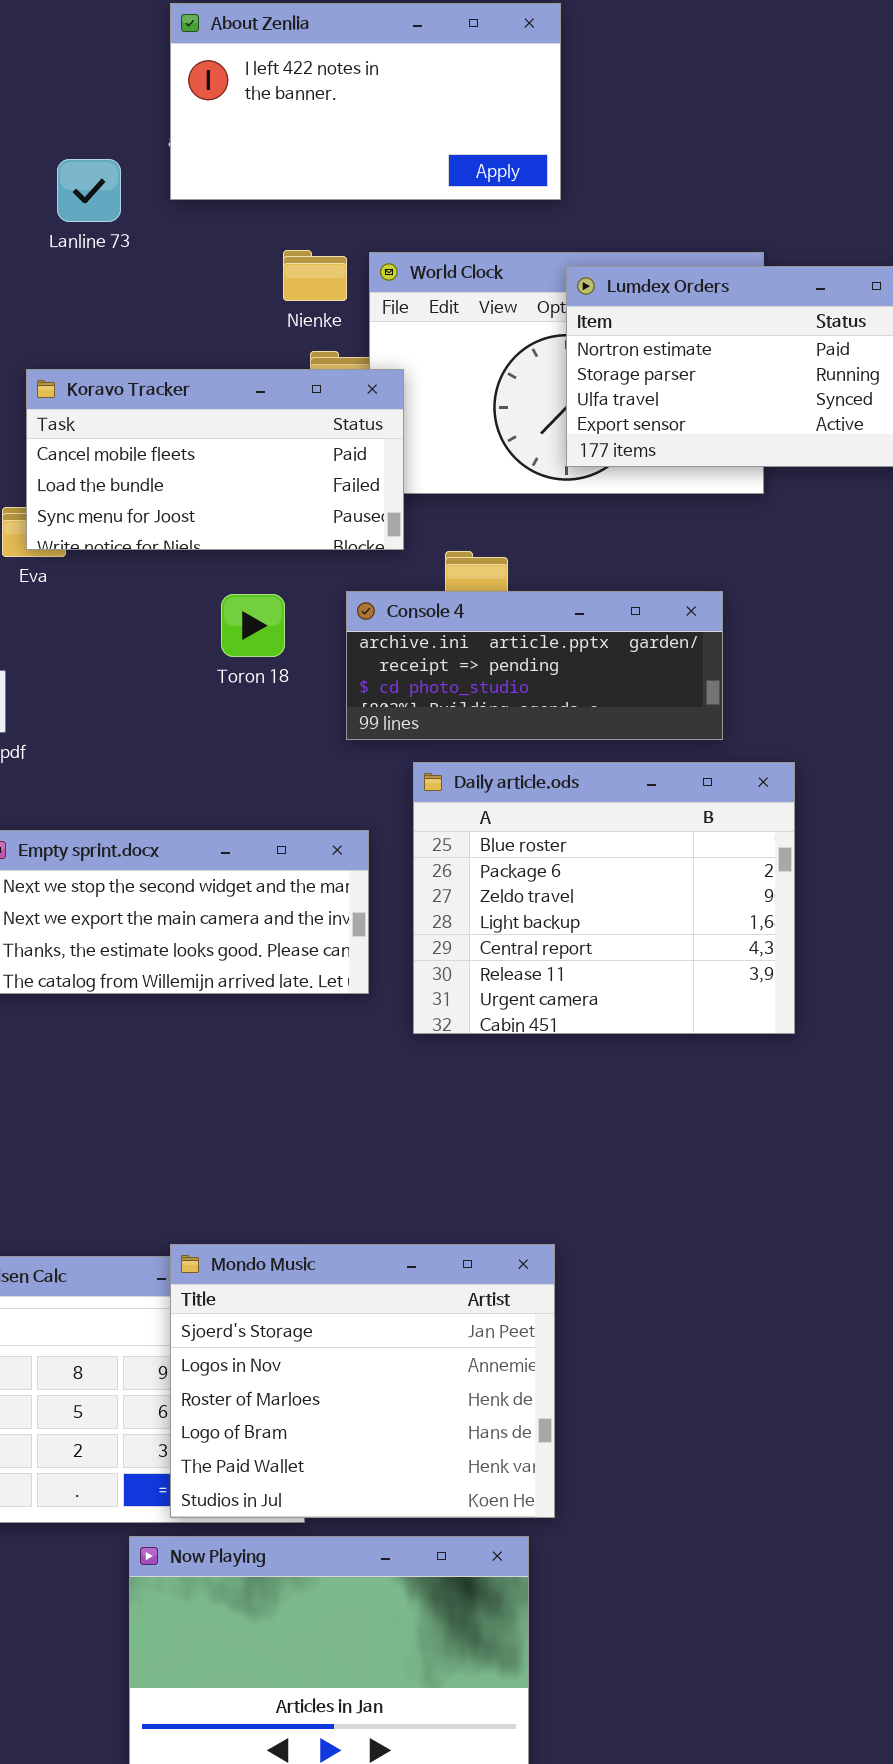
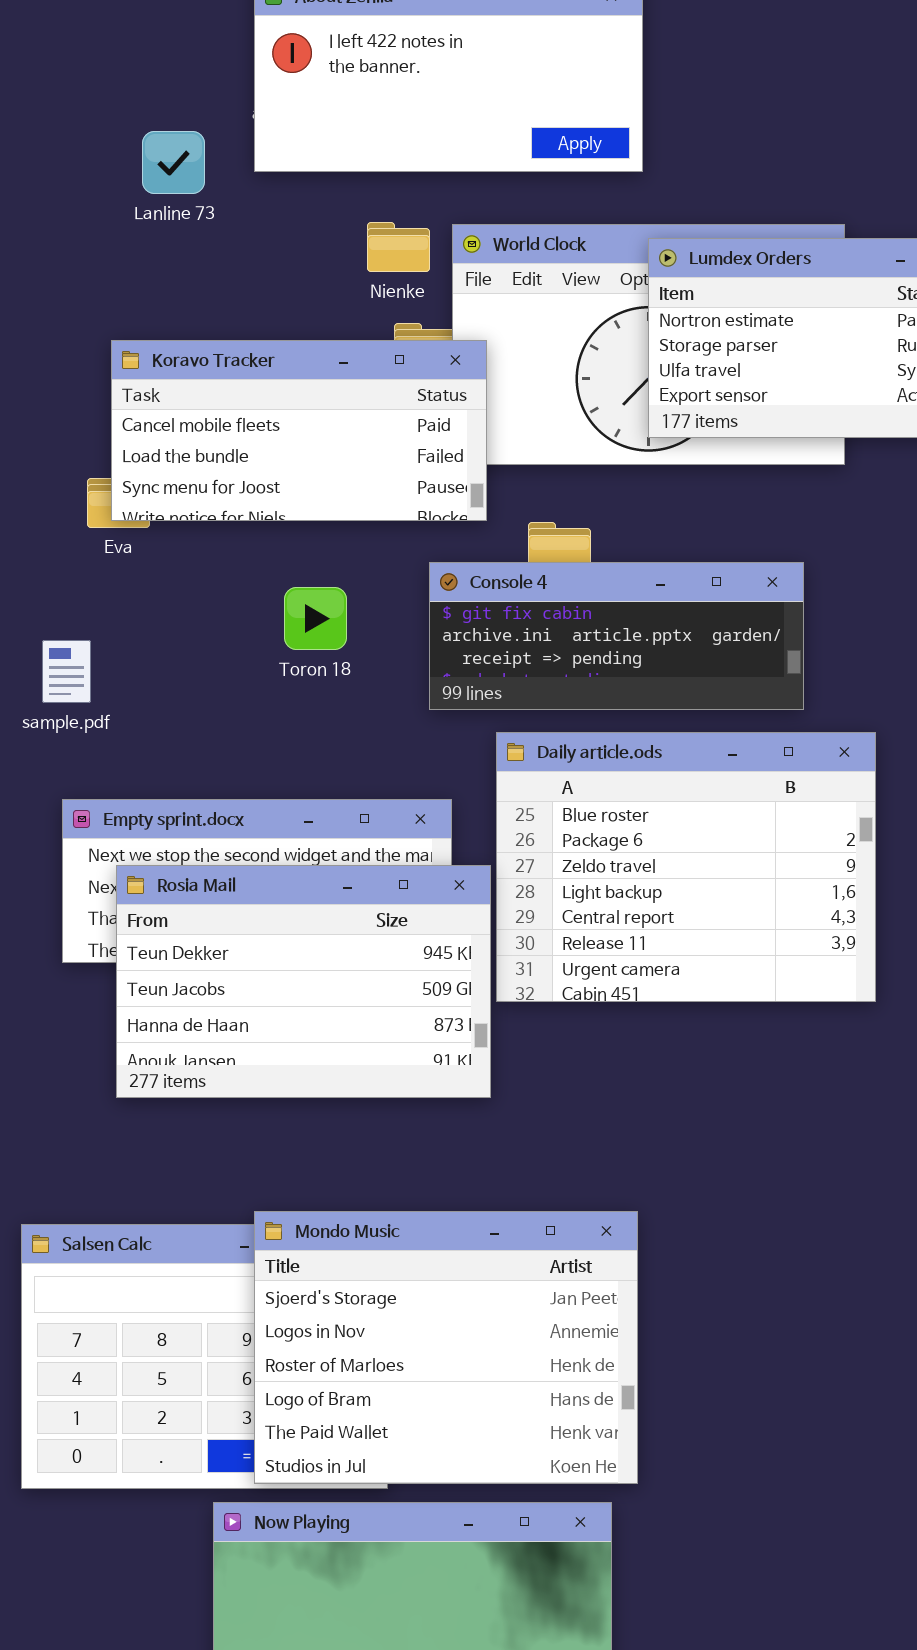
Console 4: [346,591,723,740] -> [429,562,804,710], scrolled up 1 row
Toron 18: [221,594,285,657] -> [284,587,347,650], moved
Rosia Mail: none -> [116,865,491,1098], opened

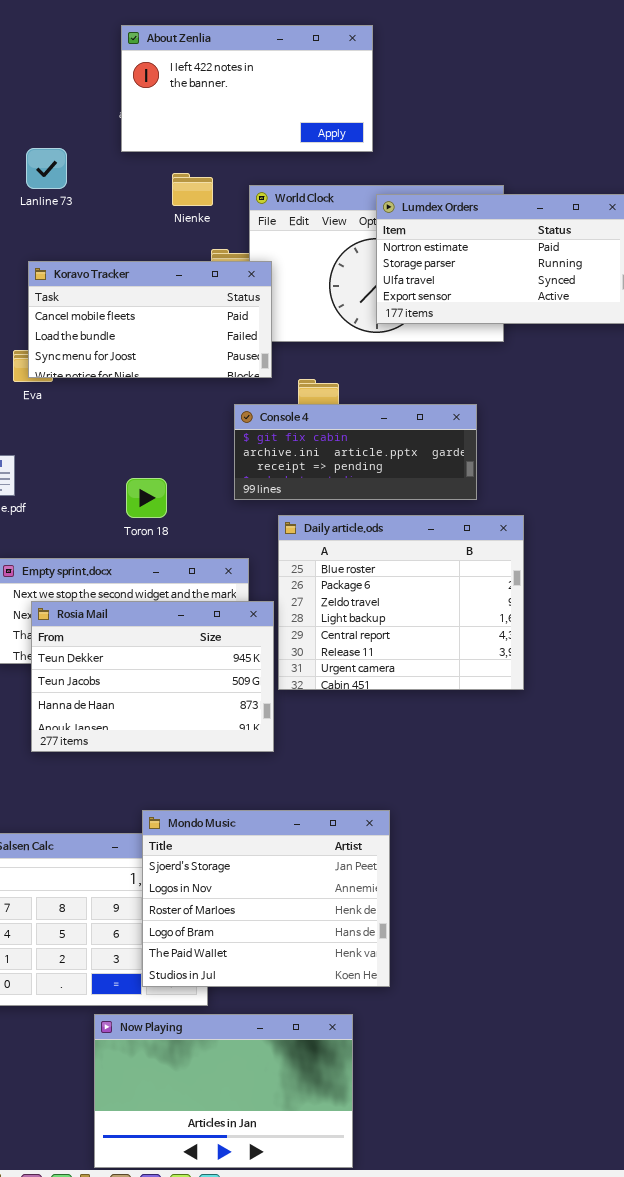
Lanline 73: [142,131,205,194] -> [26,148,67,189], moved
Nienke: [367,222,430,272] -> [172,173,213,206], moved
Toron 18: [284,587,347,650] -> [126,478,167,518], moved
Mondo Music: [254,1211,638,1484] -> [142,810,390,987], moved

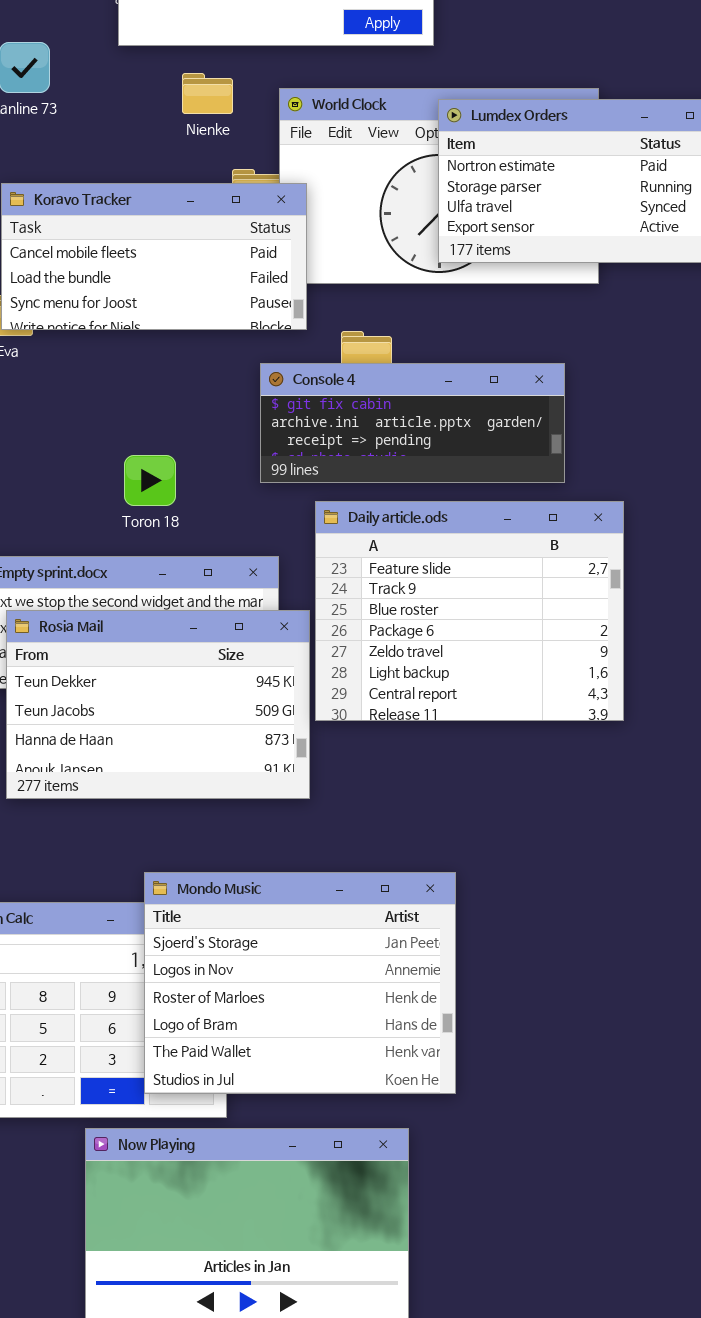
Daily article.ods: [278,515,524,690] -> [315,501,624,721], scrolled up 2 rows

